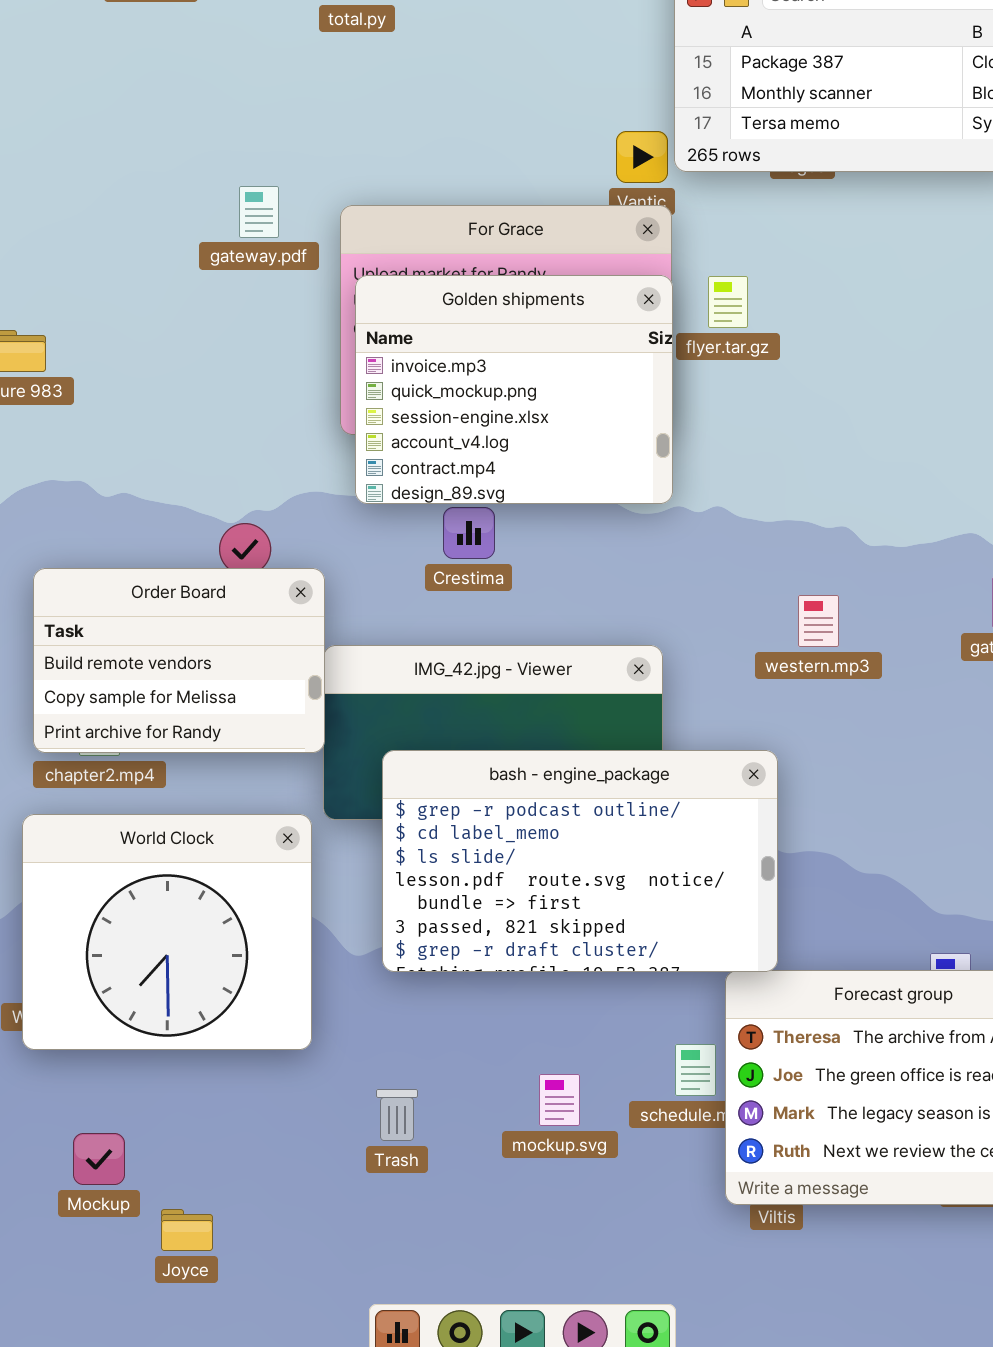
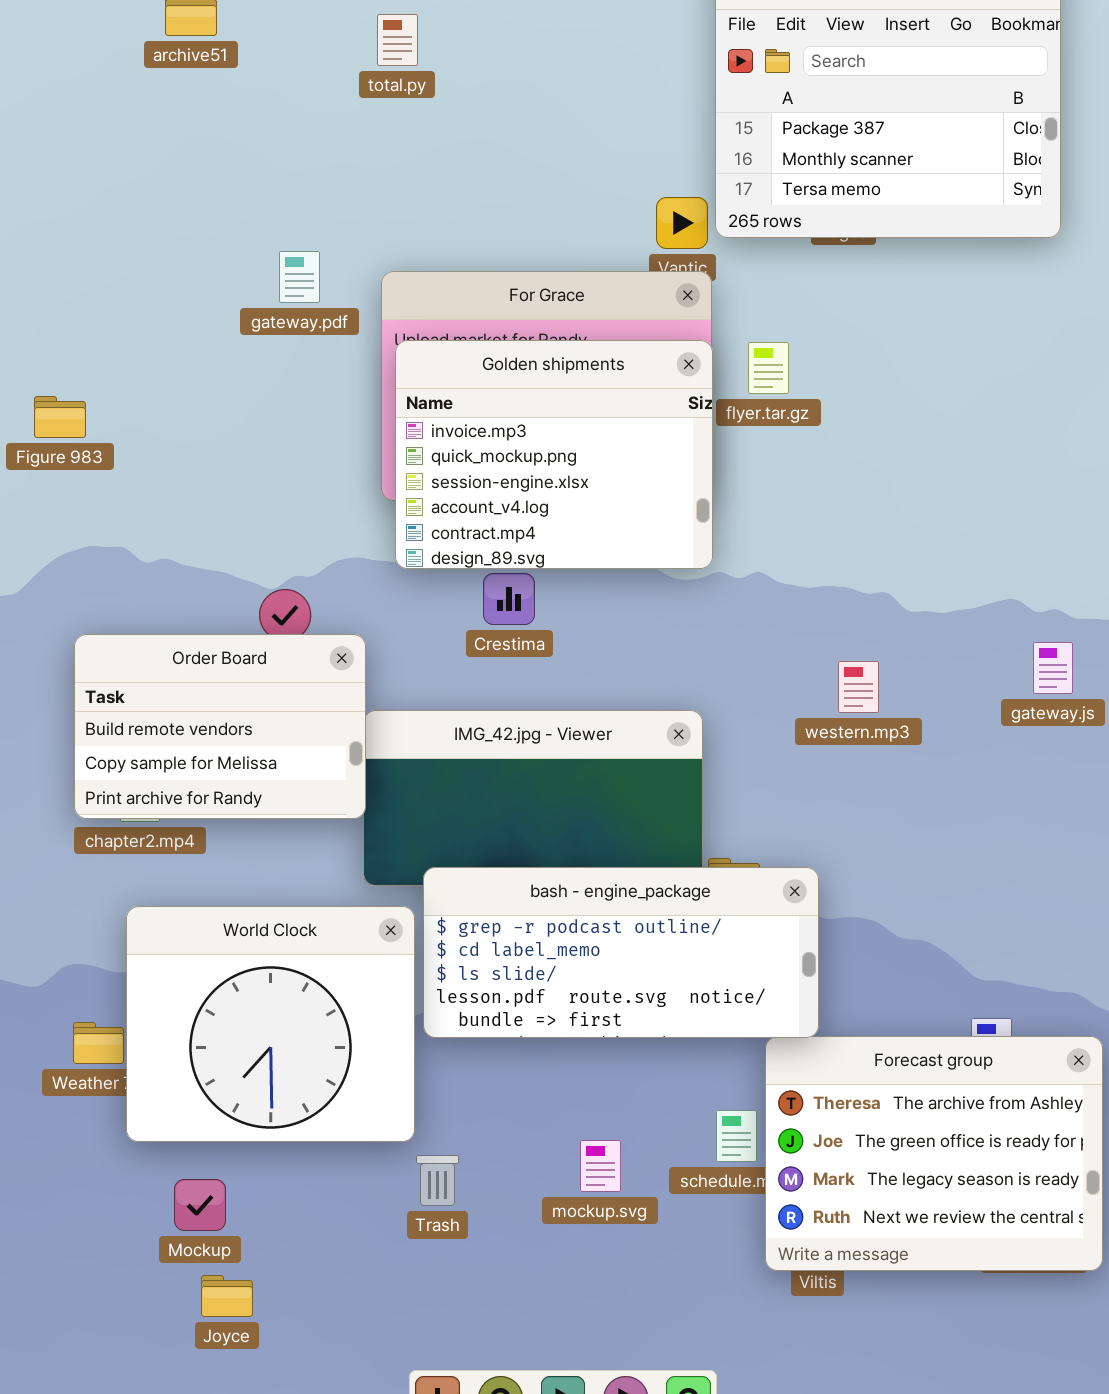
bash - engine_package: [382,750,778,972] -> [423,867,819,1038], resized
World Clock: [22,814,312,1050] -> [126,906,415,1142], moved
Mockup: [73,1133,125,1185] -> [174,1179,226,1231], moved

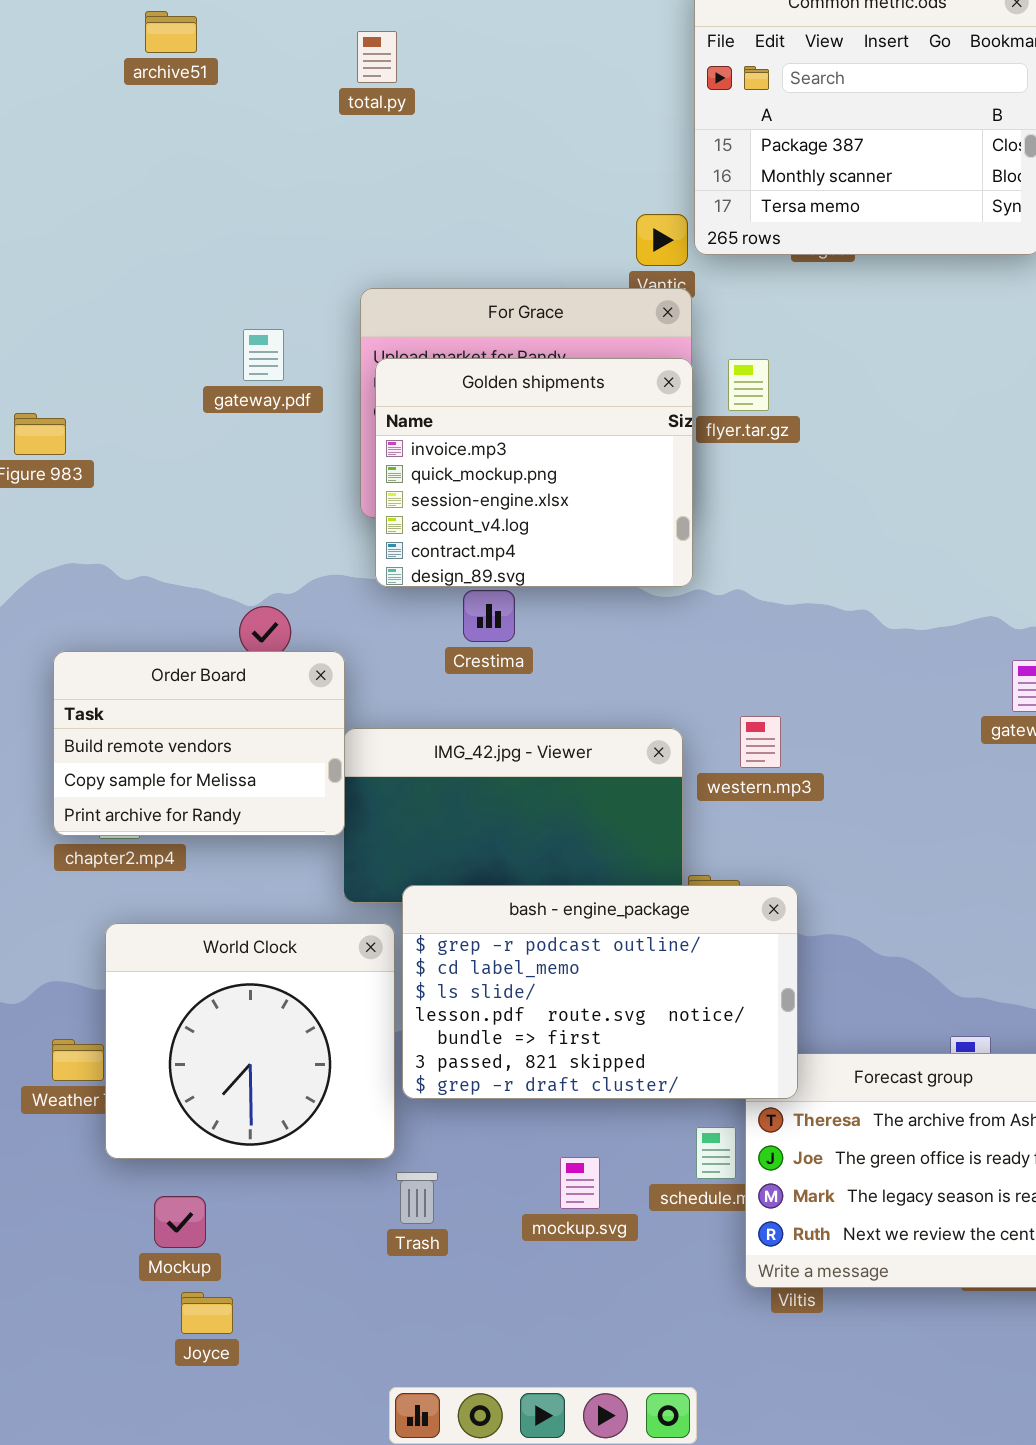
gateway.pdf: [279,251,320,303] -> [243,329,284,381], moved
western.mp3: [838,661,879,713] -> [740,716,781,768], moved
bash - engine_package: [423,867,819,1038] -> [402,885,798,1099], resized

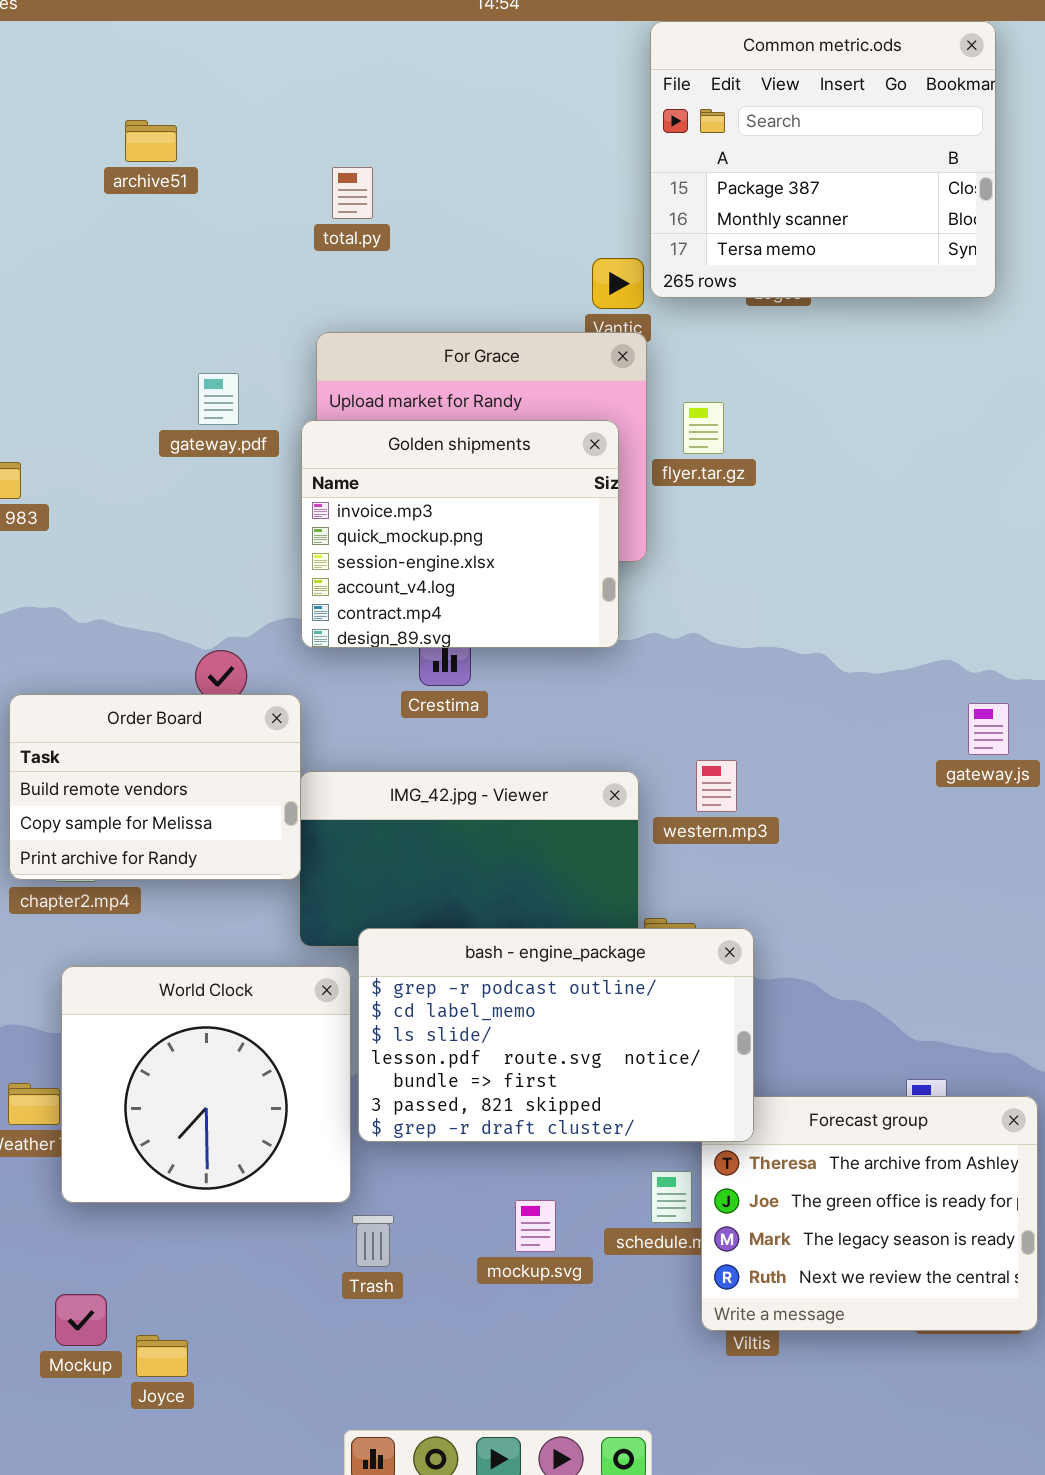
archive51: [145,11,197,53] -> [125,120,177,162], moved
total.py: [357,31,397,83] -> [332,167,373,219], moved
Golden shipments: [375,358,693,587] -> [301,420,619,648], moved
Mockup: [154,1196,206,1248] -> [55,1294,107,1346], moved

